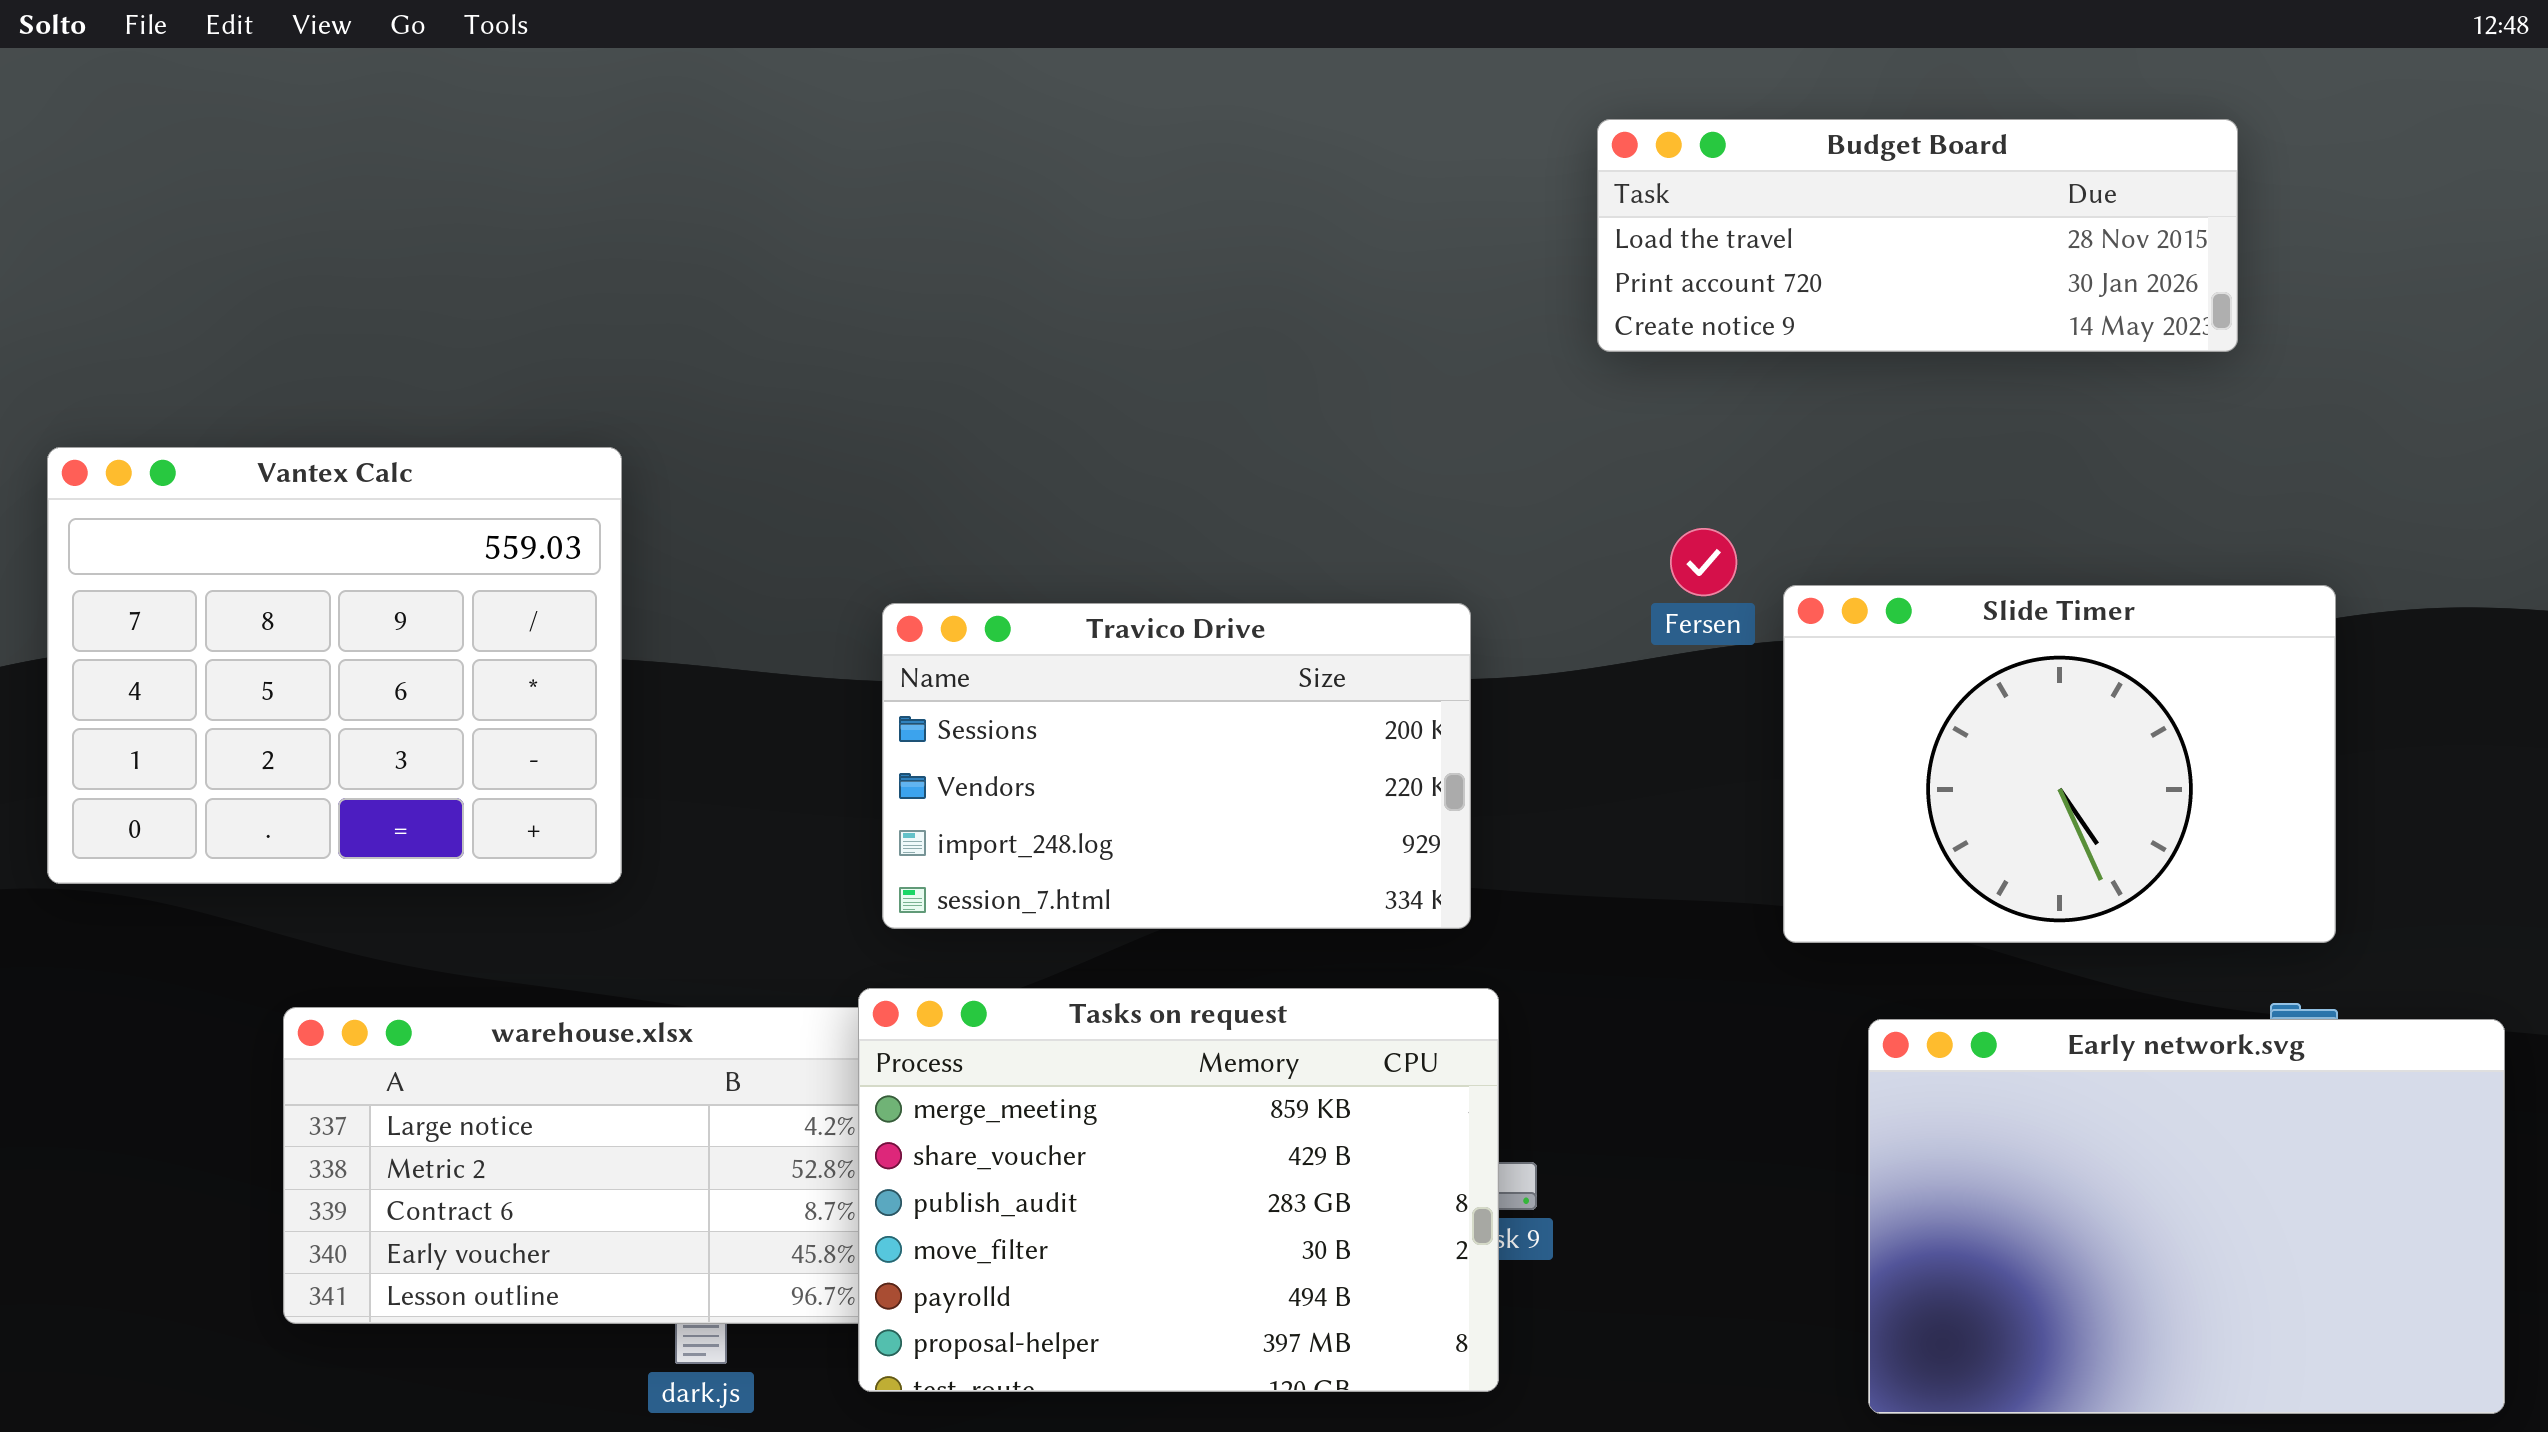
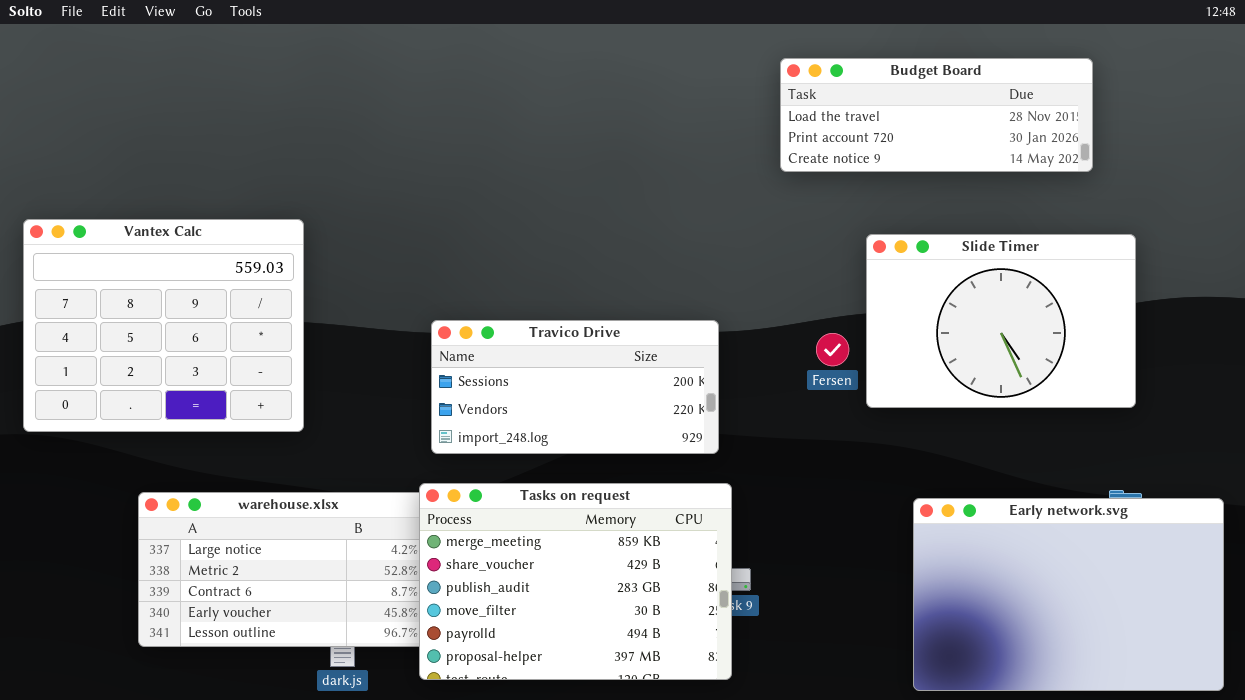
Fersen: [1670,528,1737,596] -> [816,333,849,366], moved
Slide Timer: [1783,585,2336,943] -> [866,234,1136,408], moved
Travico Drive: [882,603,1471,929] -> [431,320,719,454], resized

